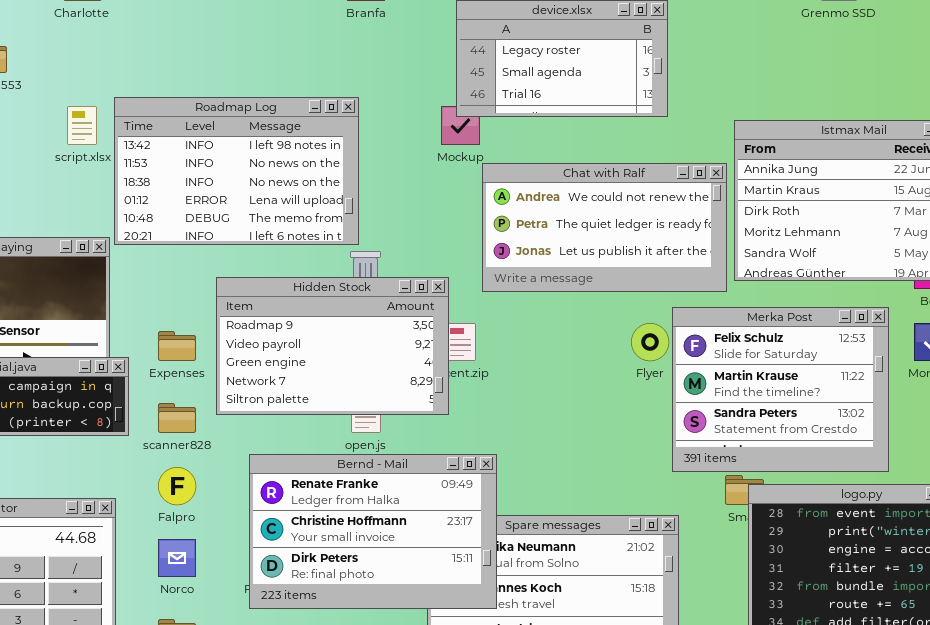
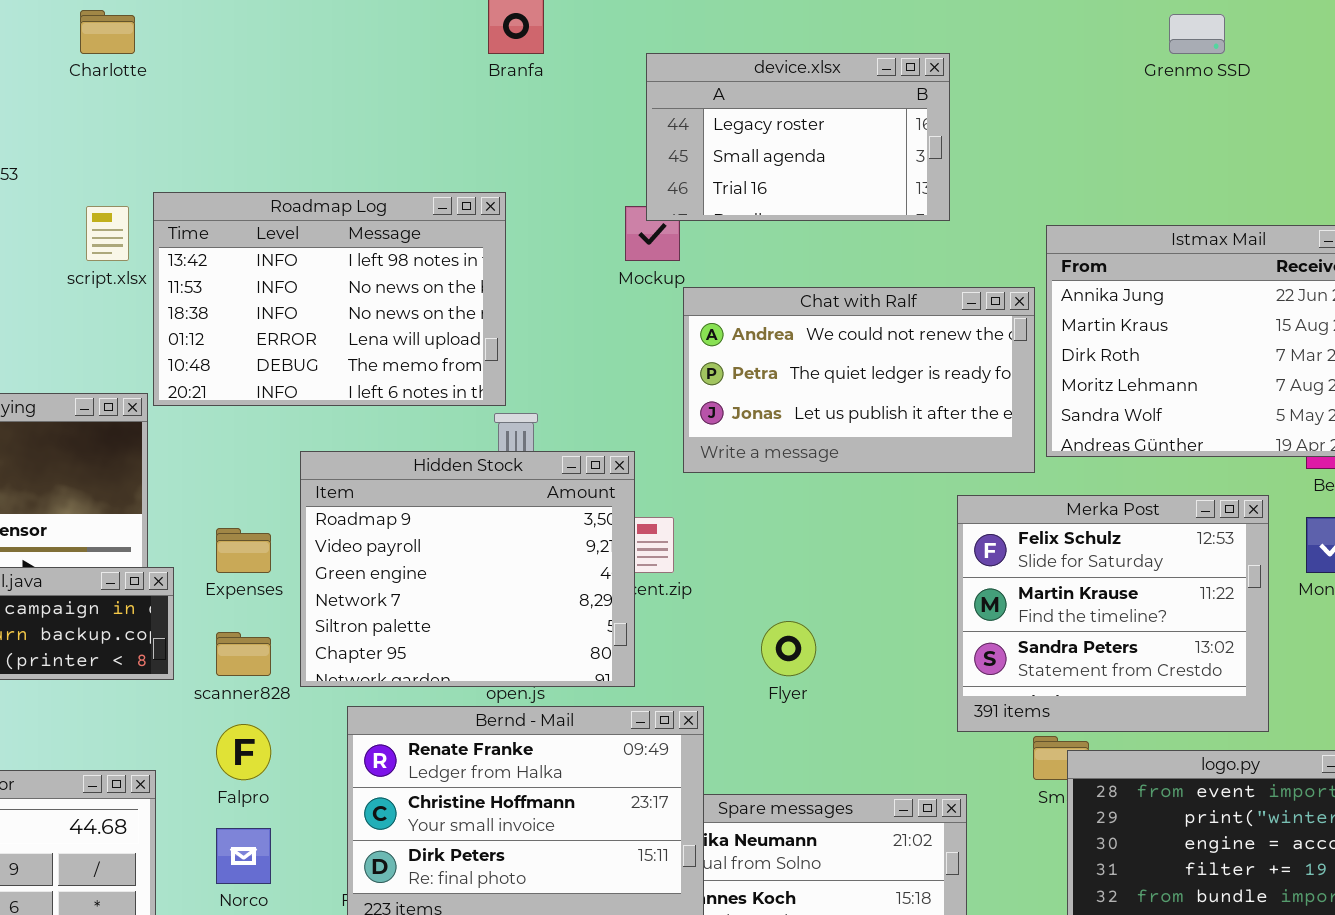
Hidden Stock: [216,277,449,415] -> [300,451,635,687], resized
Flyer: [631,323,669,361] -> [761,621,816,676], moved

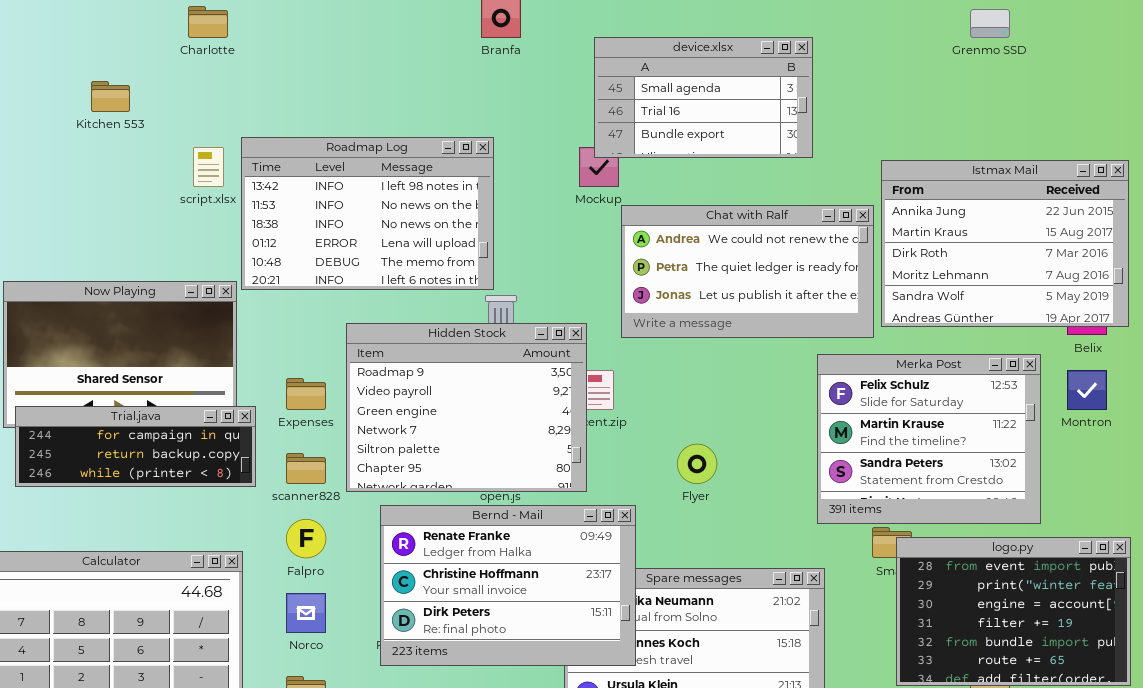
device.xlsx: [646,53,950,221] -> [594,37,813,158], scrolled down 1 row

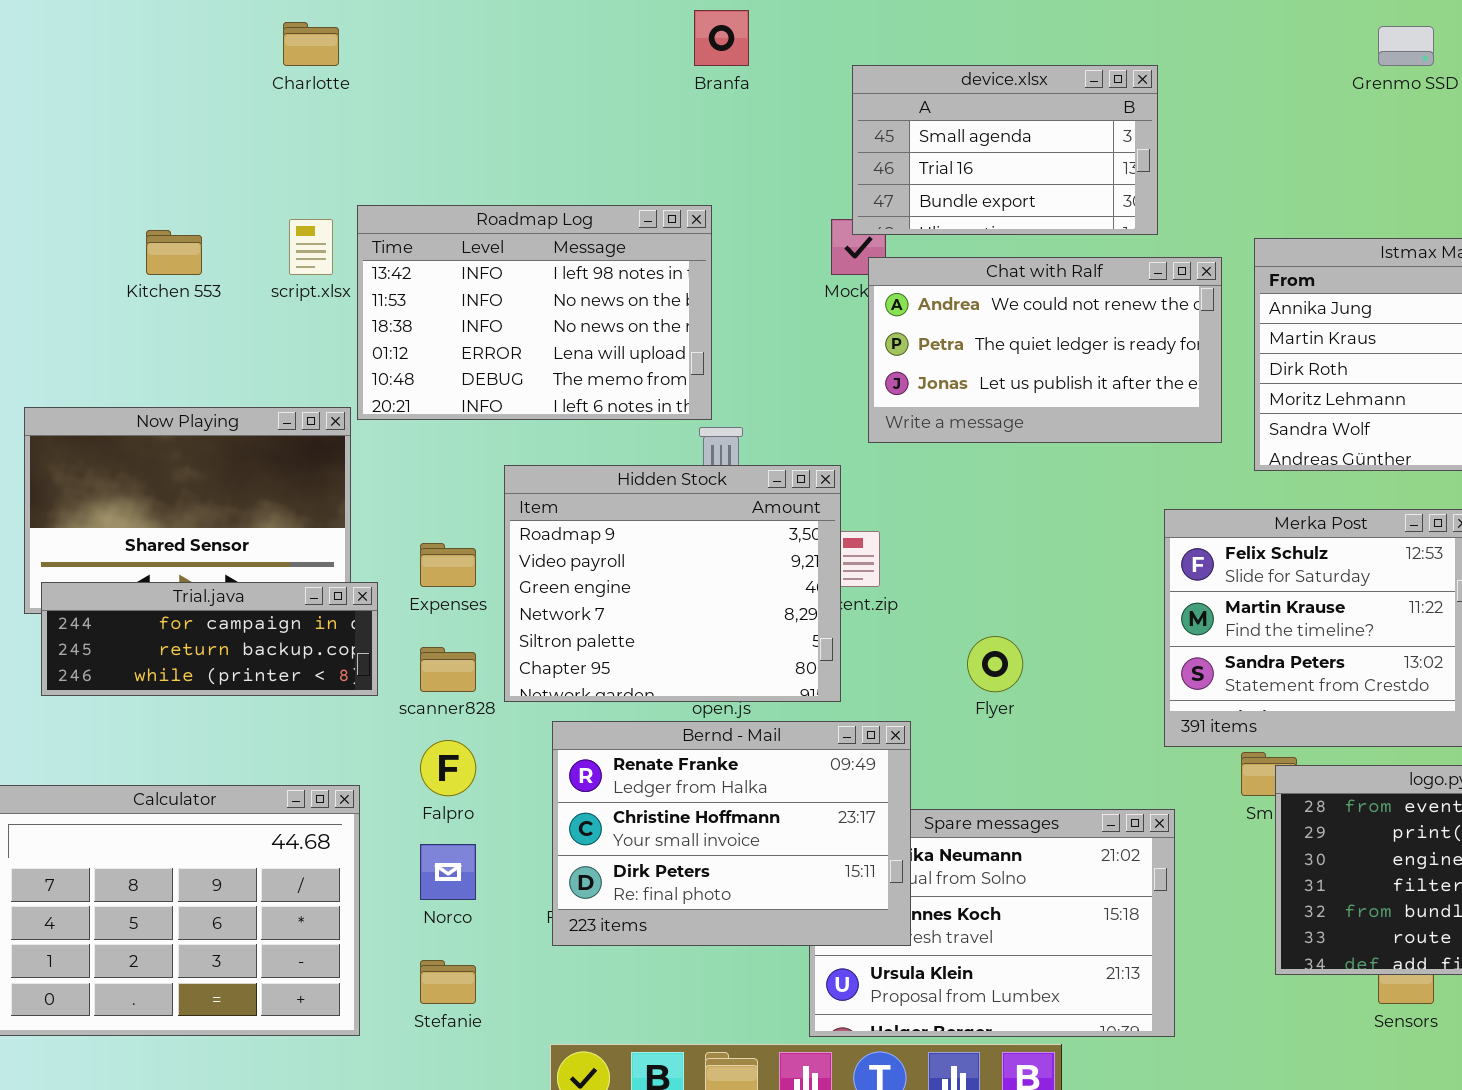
Kitchen 553: [91,81,130,112] -> [146,230,202,275], moved
Chat with Ralf: [621,205,874,338] -> [868,257,1222,443], moved

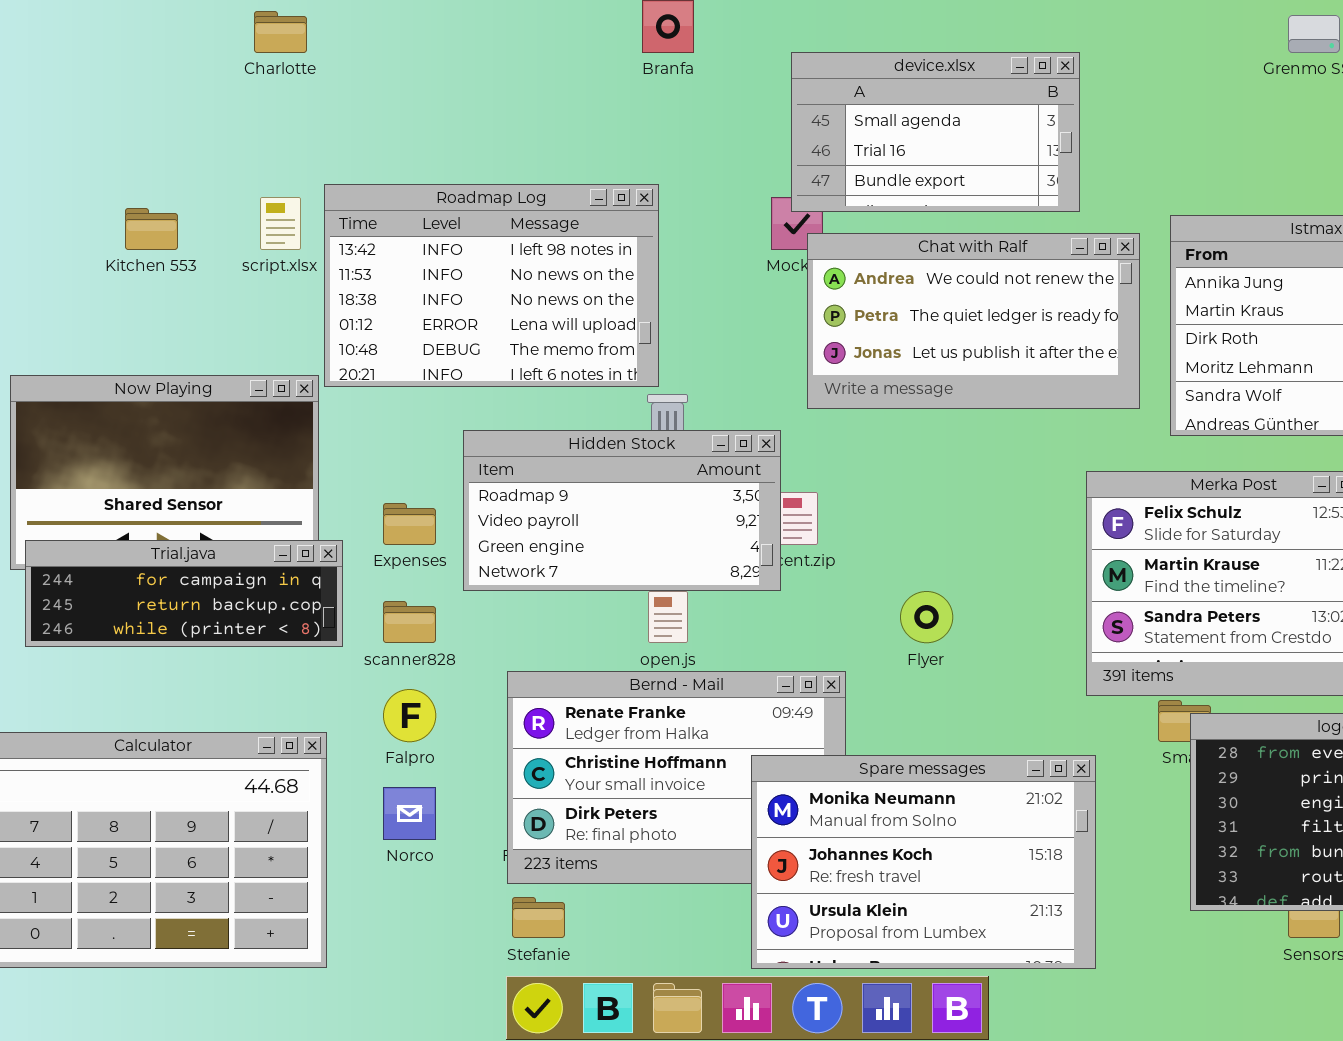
Hidden Stock: [504,465,841,702] -> [463,430,781,591], resized
Spare messages: [809,809,1175,1037] -> [751,755,1096,969], raised
Stefanie: [420,960,476,1004] -> [512,897,565,938], moved

